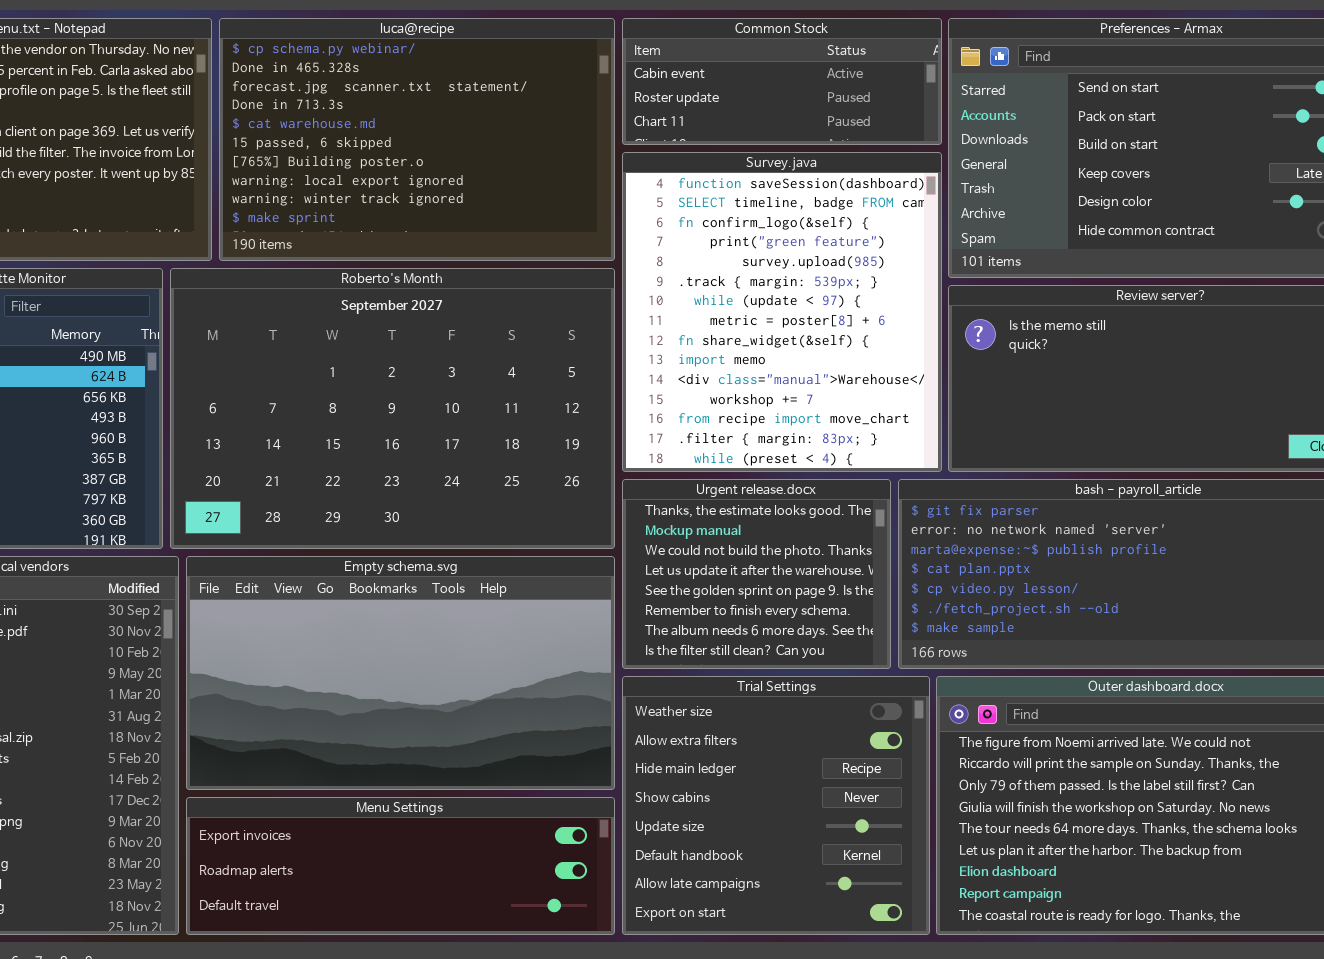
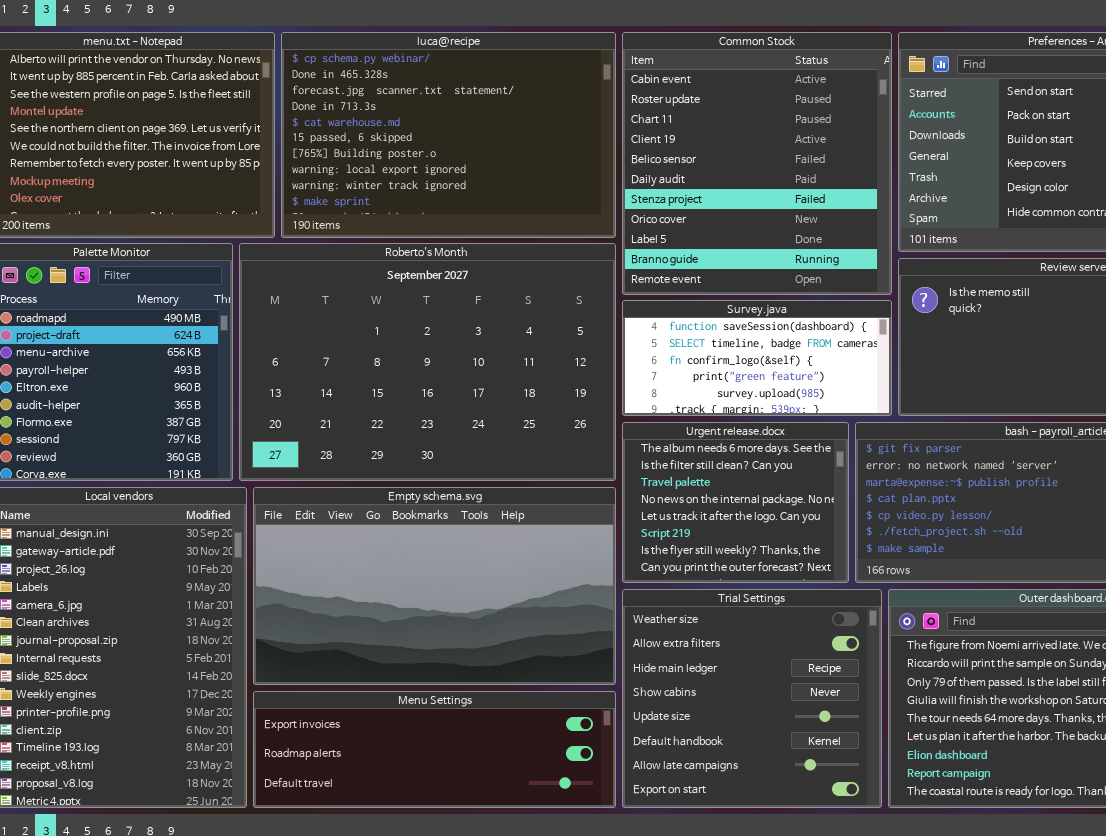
Common Stock: [622,18,942,145] -> [622,32,892,295], resized
Survey.java: [622,152,942,472] -> [622,300,892,416], resized
Urgent release.docx: [622,479,891,669] -> [622,422,849,583], scrolled down 6 rows

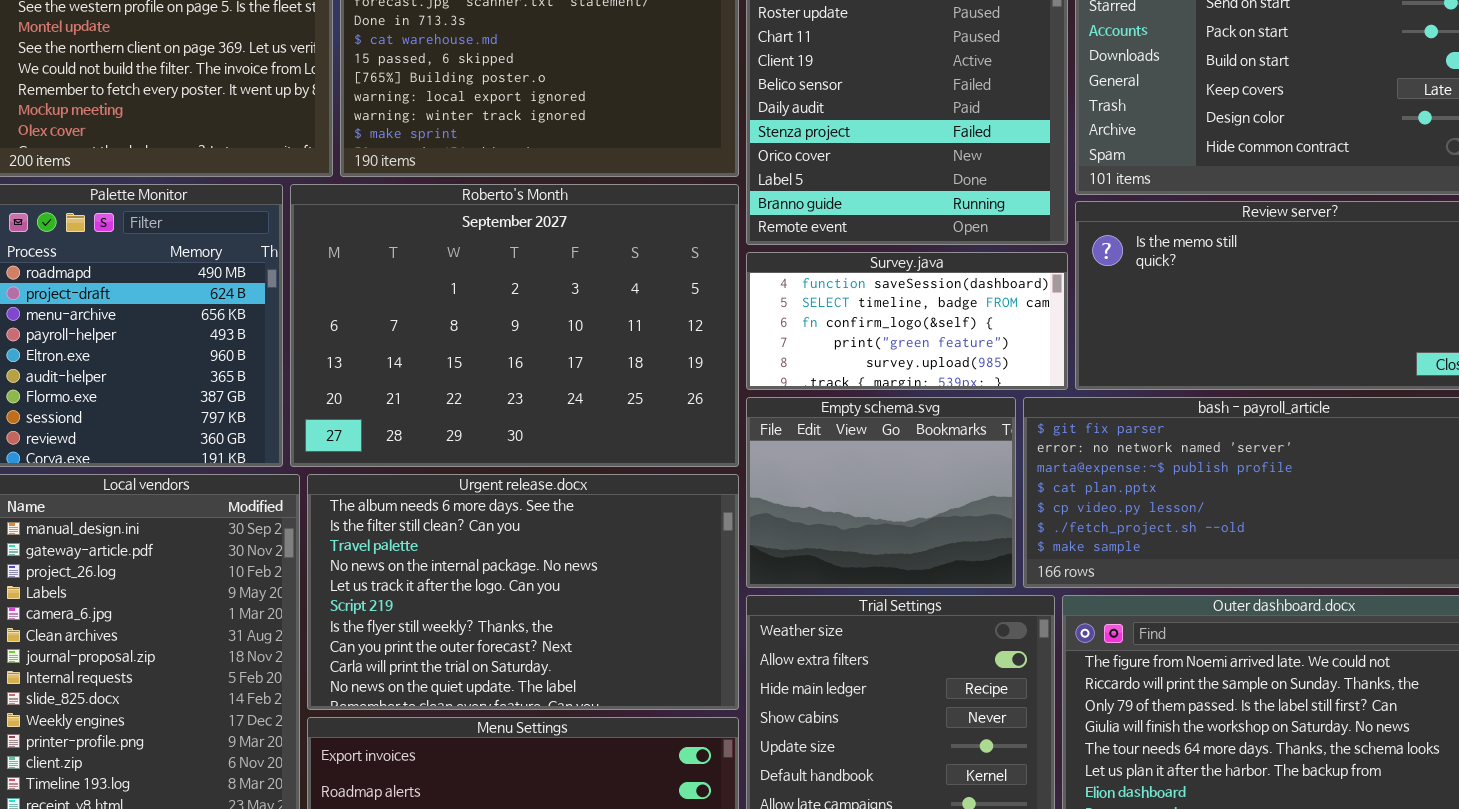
Urgent release.docx: [622,422,849,583] -> [307,474,739,710], moved, resized
Empty schema.svg: [253,487,616,685] -> [746,397,1016,588], moved, resized

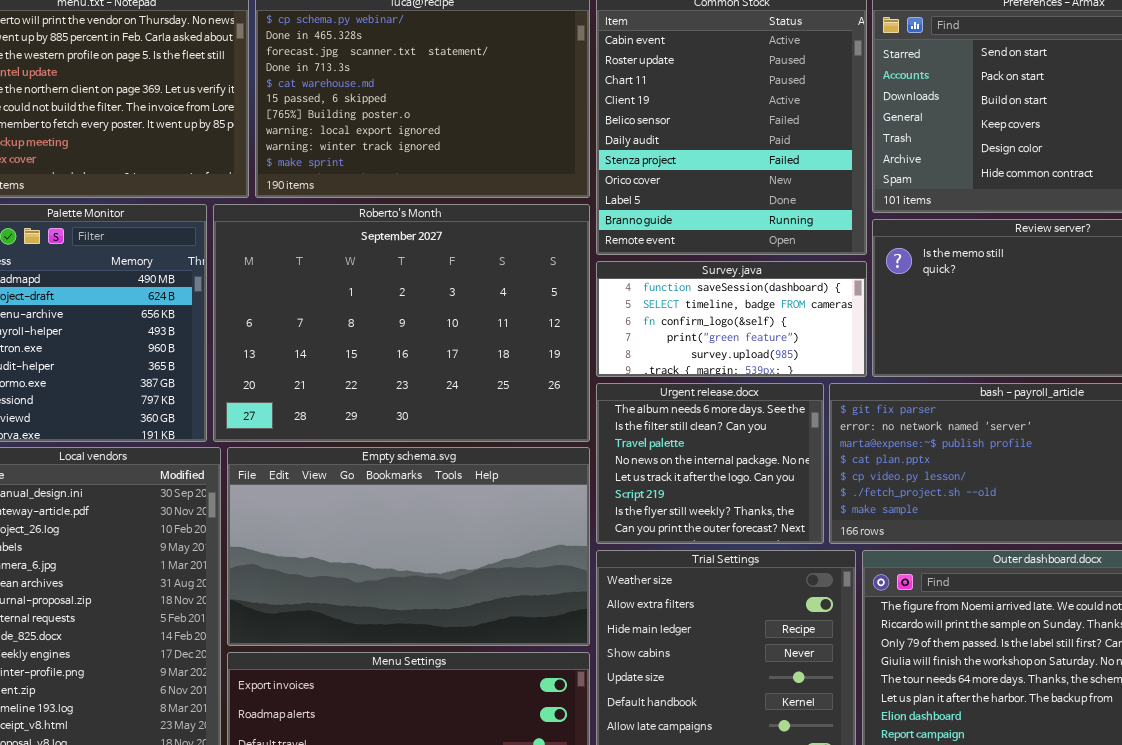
Empty schema.svg: [746,397,1016,588] -> [227,447,590,646], moved, resized
Urgent release.docx: [307,474,739,710] -> [596,383,824,544], moved, resized

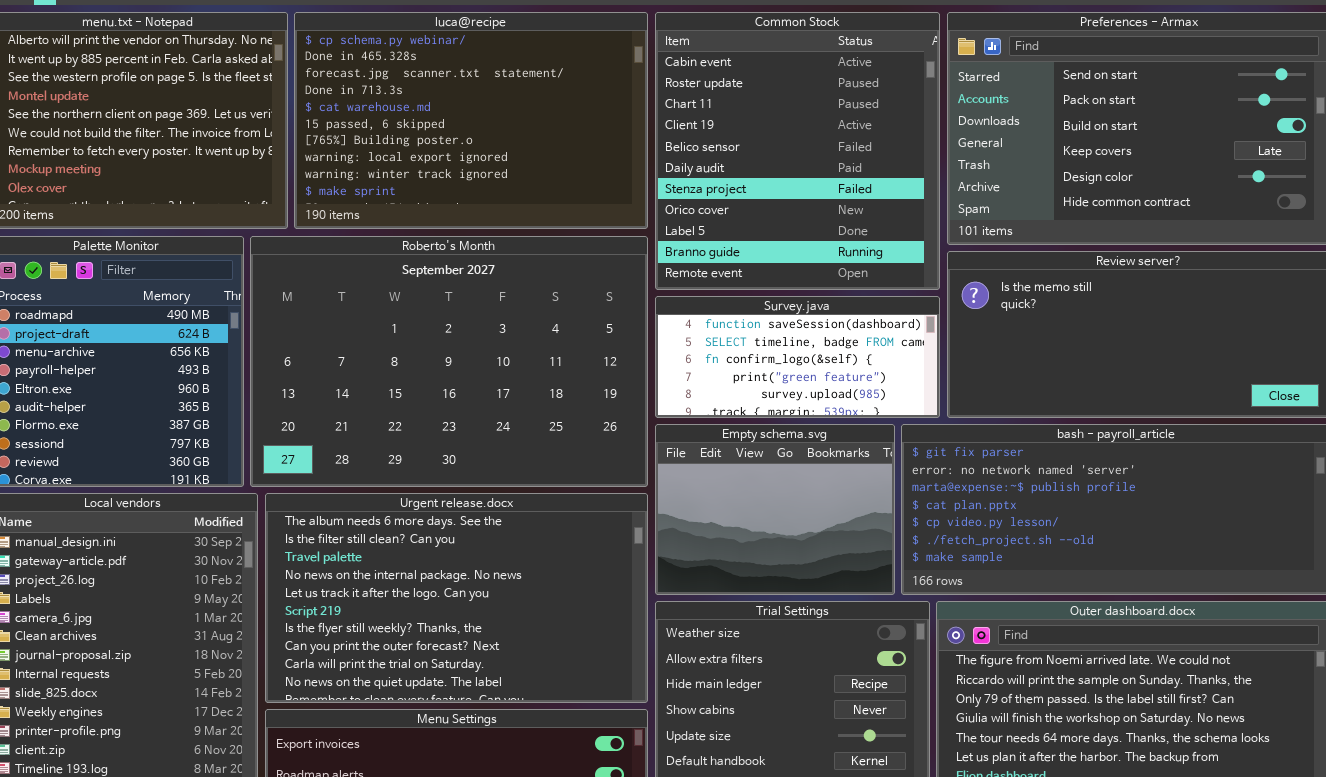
Urgent release.docx: [596,383,824,544] -> [265,493,648,703], moved, resized
Empty schema.svg: [227,447,590,646] -> [655,424,895,595], moved, resized

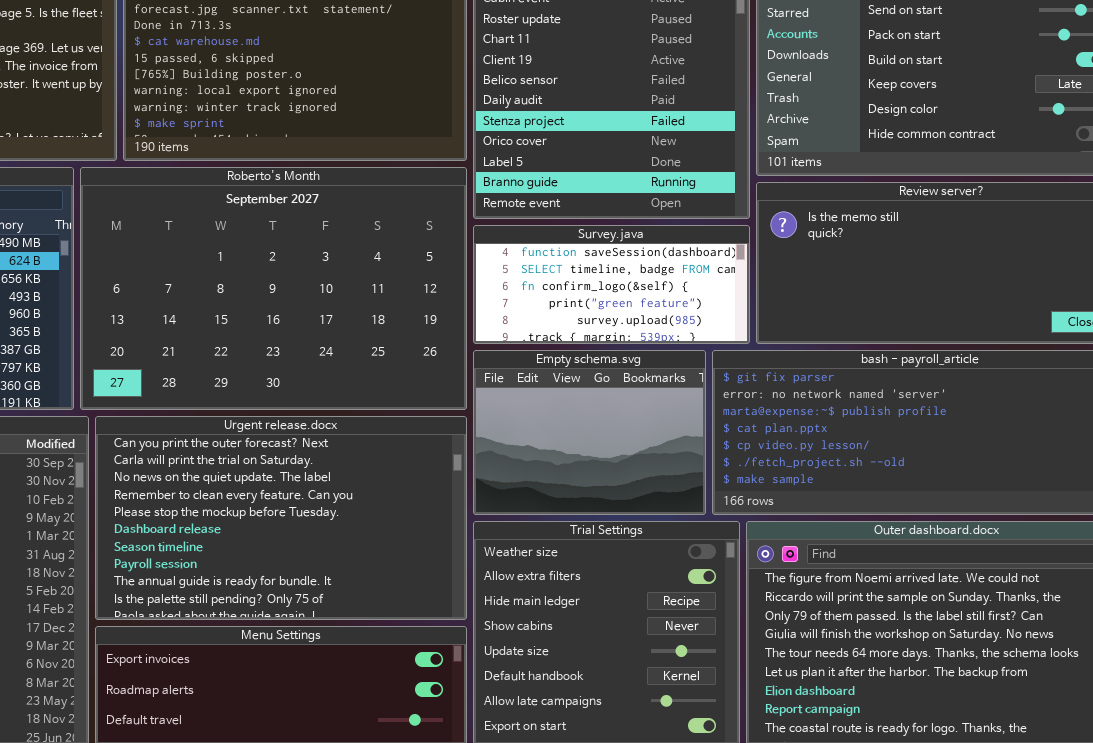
Urgent release.docx: [265,493,648,703] -> [95,416,467,620], scrolled down 7 rows

